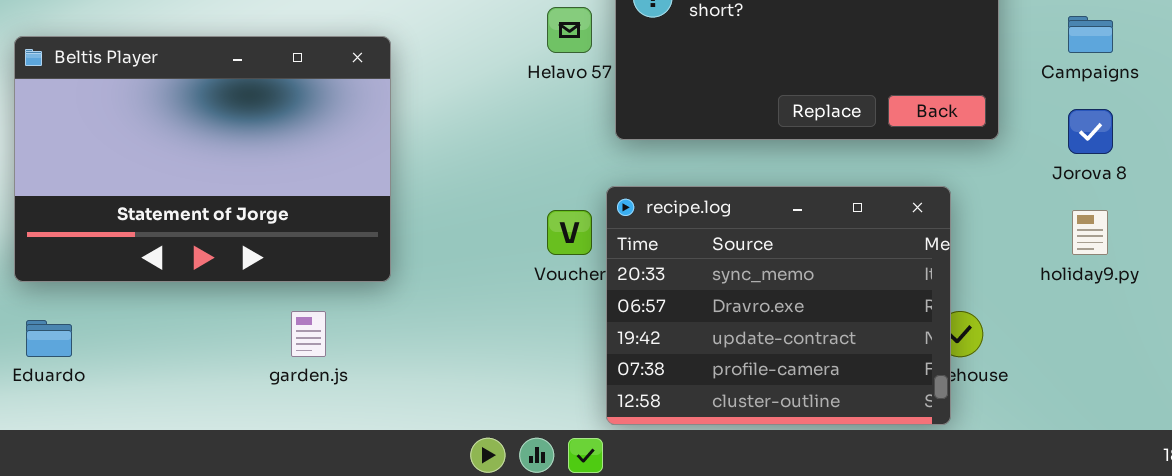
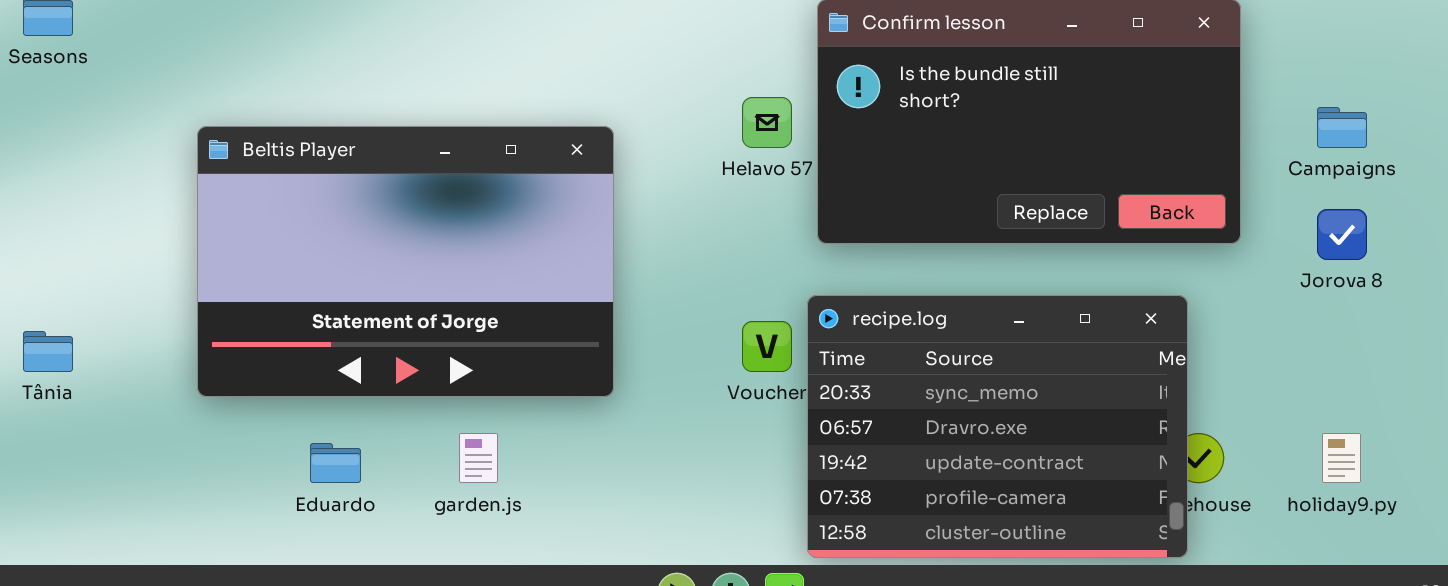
Beltis Player: [14,36,391,282] -> [197,126,614,397], moved
holiday9.py: [1072,210,1108,255] -> [1322,433,1361,483], moved
Eduardo: [26,320,72,357] -> [310,443,361,483], moved

